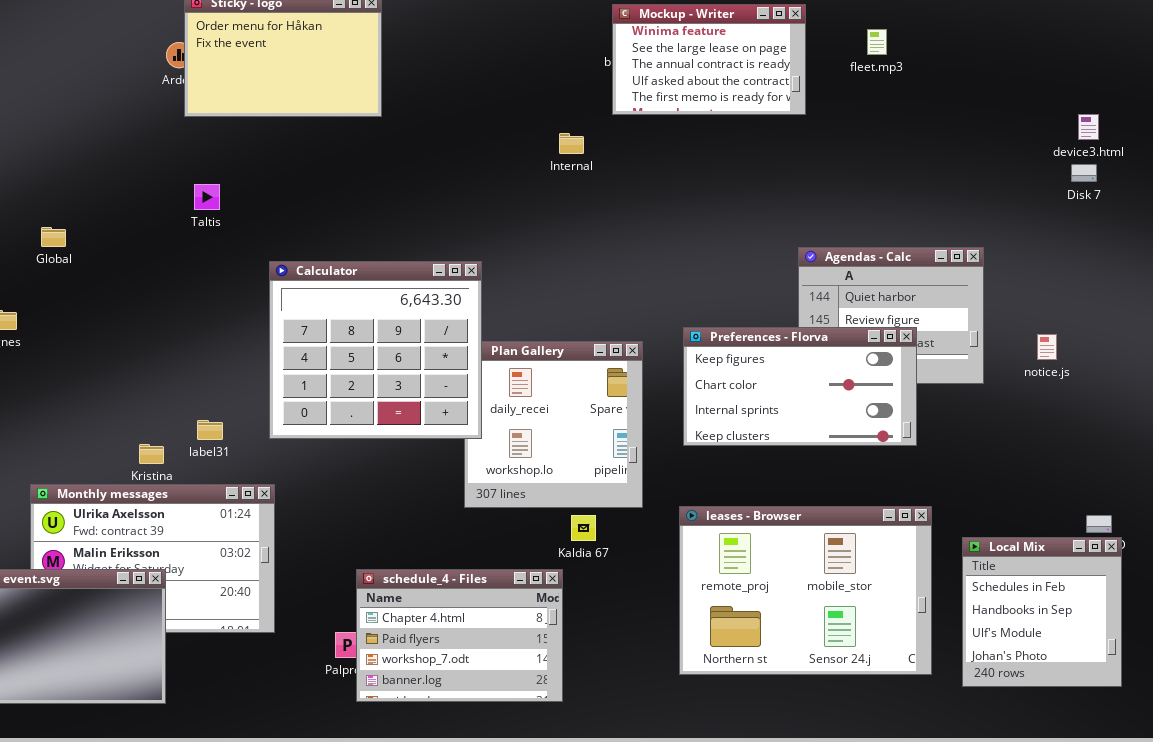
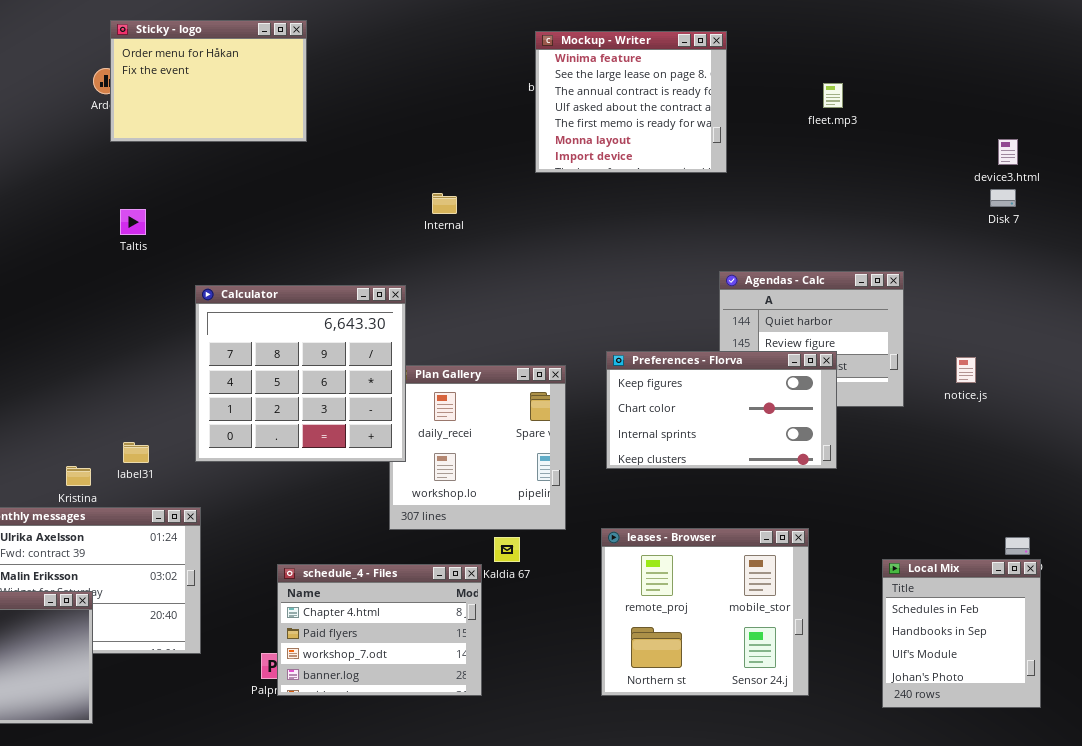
Mockup - Writer: [612,4,806,115] -> [535,31,727,173], resized
fleet.mp3: [867,29,887,55] -> [823,83,843,108], moved
Internal: [559,133,584,154] -> [432,193,457,214], moved
leases - Browser: [679,506,932,675] -> [601,528,809,696], resized
schedule_4 - Files: [356,569,563,702] -> [277,564,482,696], moved

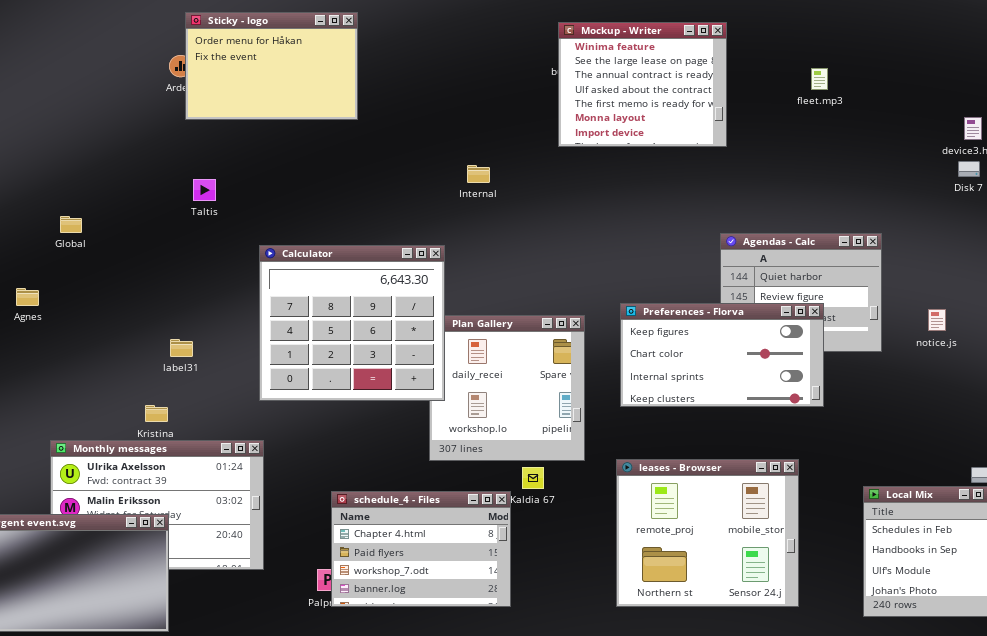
label31: [123,442,149,463] -> [170,339,193,357], moved

